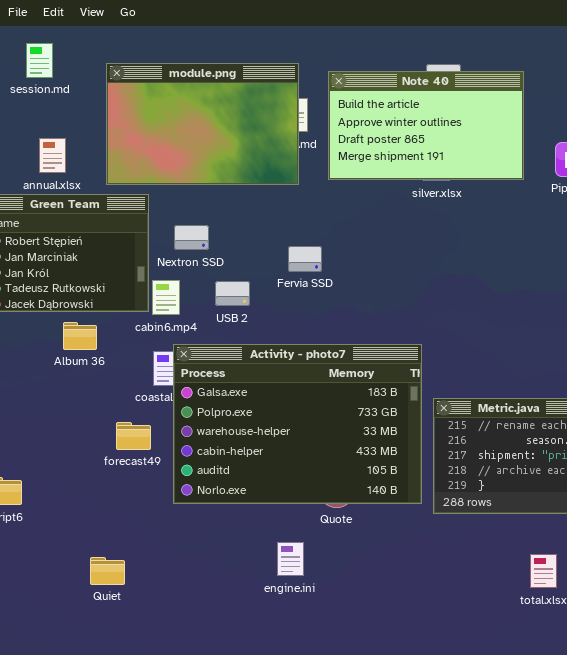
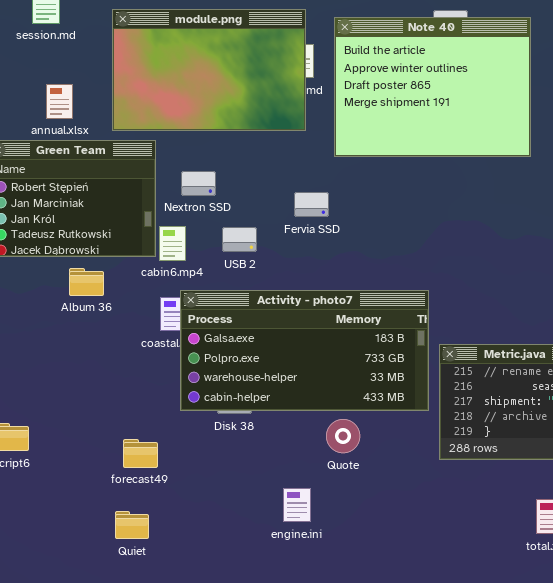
Note 40: [328,71,524,180] -> [334,17,531,157], resized
Activity - photo7: [173,344,422,504] -> [180,290,429,411], resized
forecast49: [116,422,151,450] -> [123,439,158,468], moved
Quiet: [90,557,125,585] -> [115,511,149,539], moved

